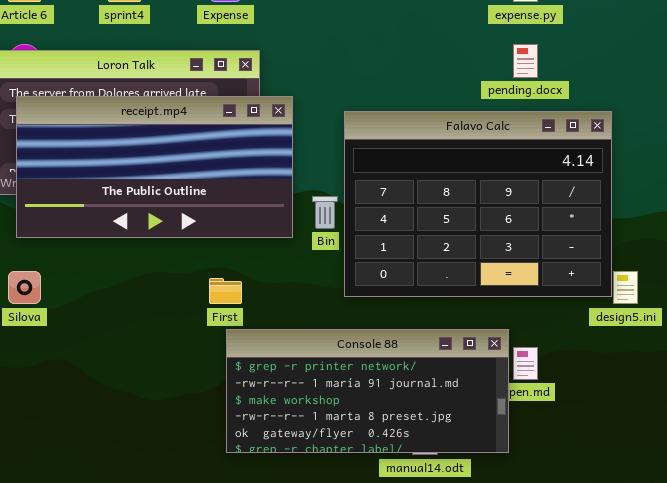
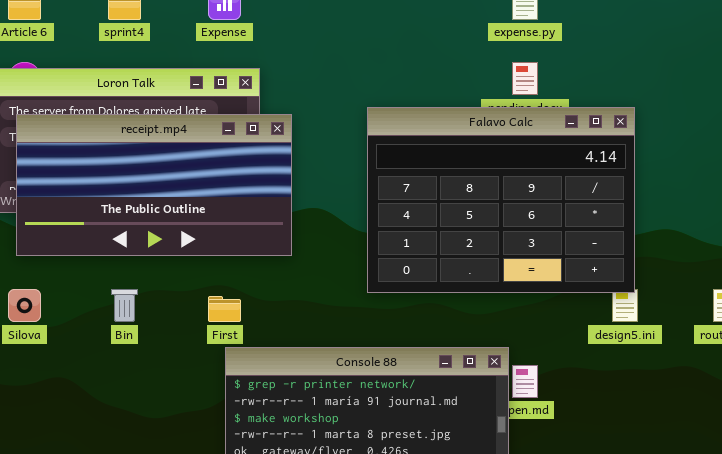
Falavo Calc: [344,111,612,297] -> [367,107,635,293], moved
Bin: [312,196,338,229] -> [111,289,138,322], moved

